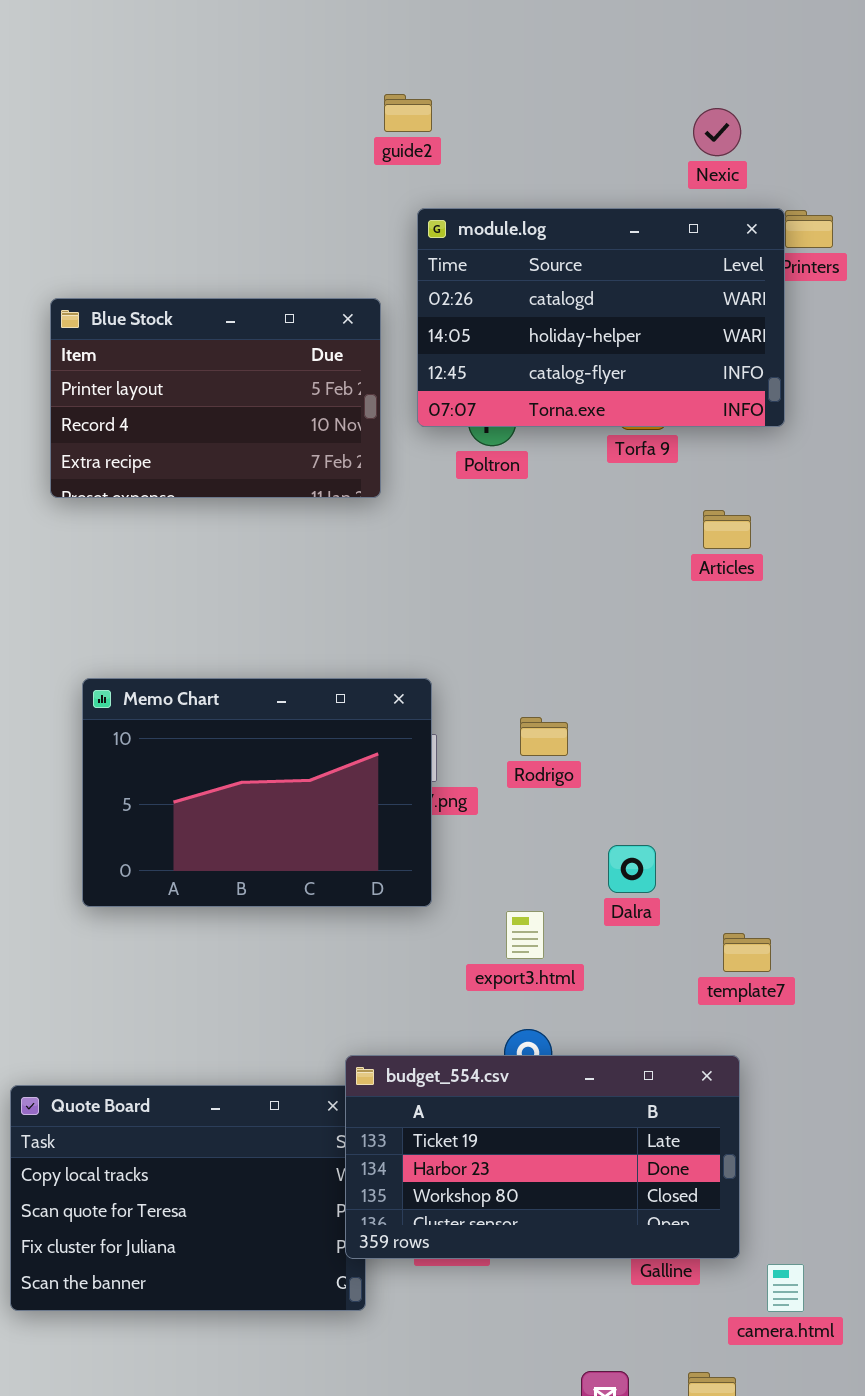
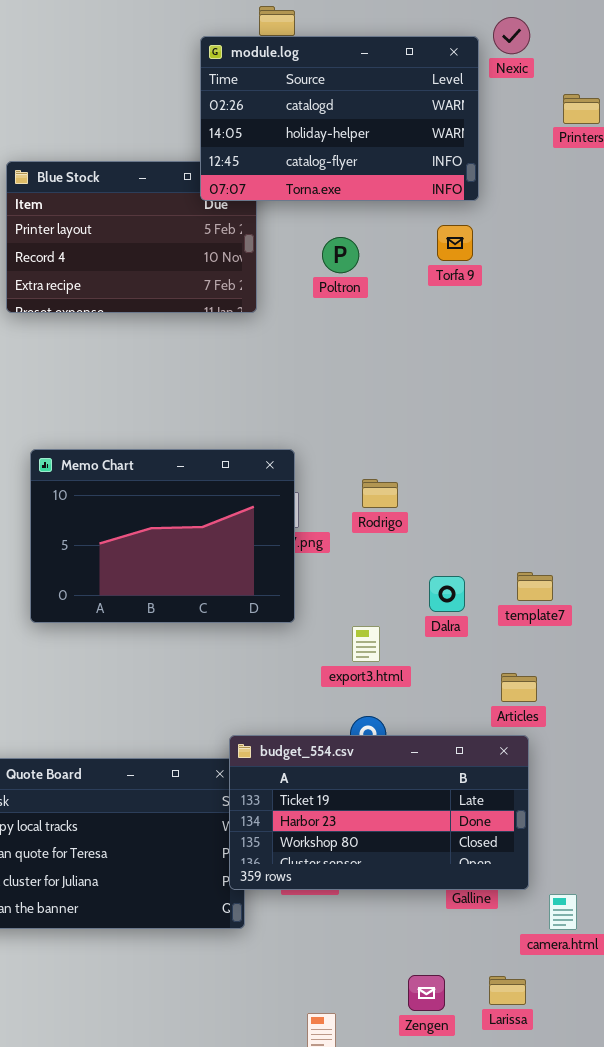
module.log: [417,208,785,427] -> [200,36,479,201], moved
Articles: [703,510,751,549] -> [501,673,537,702], moved
template7: [723,933,771,972] -> [517,572,553,601], moved

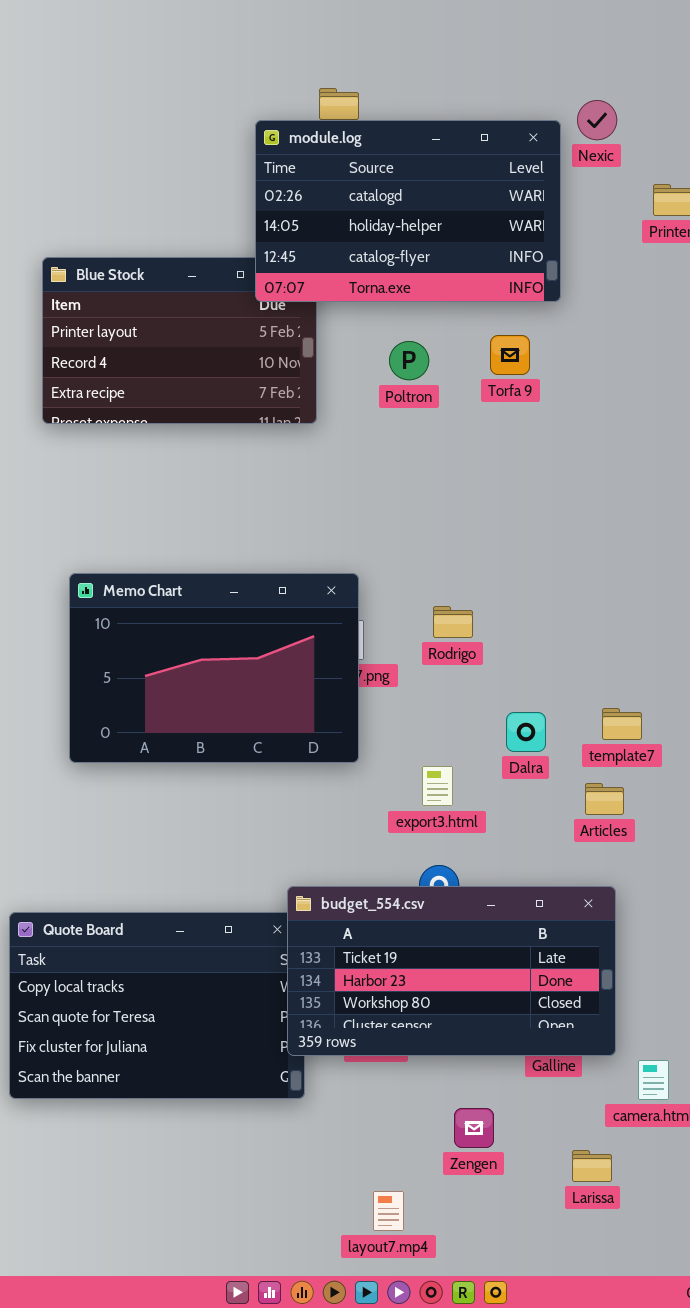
Torfa 9: [437,225,473,261] -> [490,335,530,375], moved
Articles: [501,673,537,702] -> [585,783,624,815], moved
Zengen: [408,975,445,1011] -> [454,1108,494,1148], moved

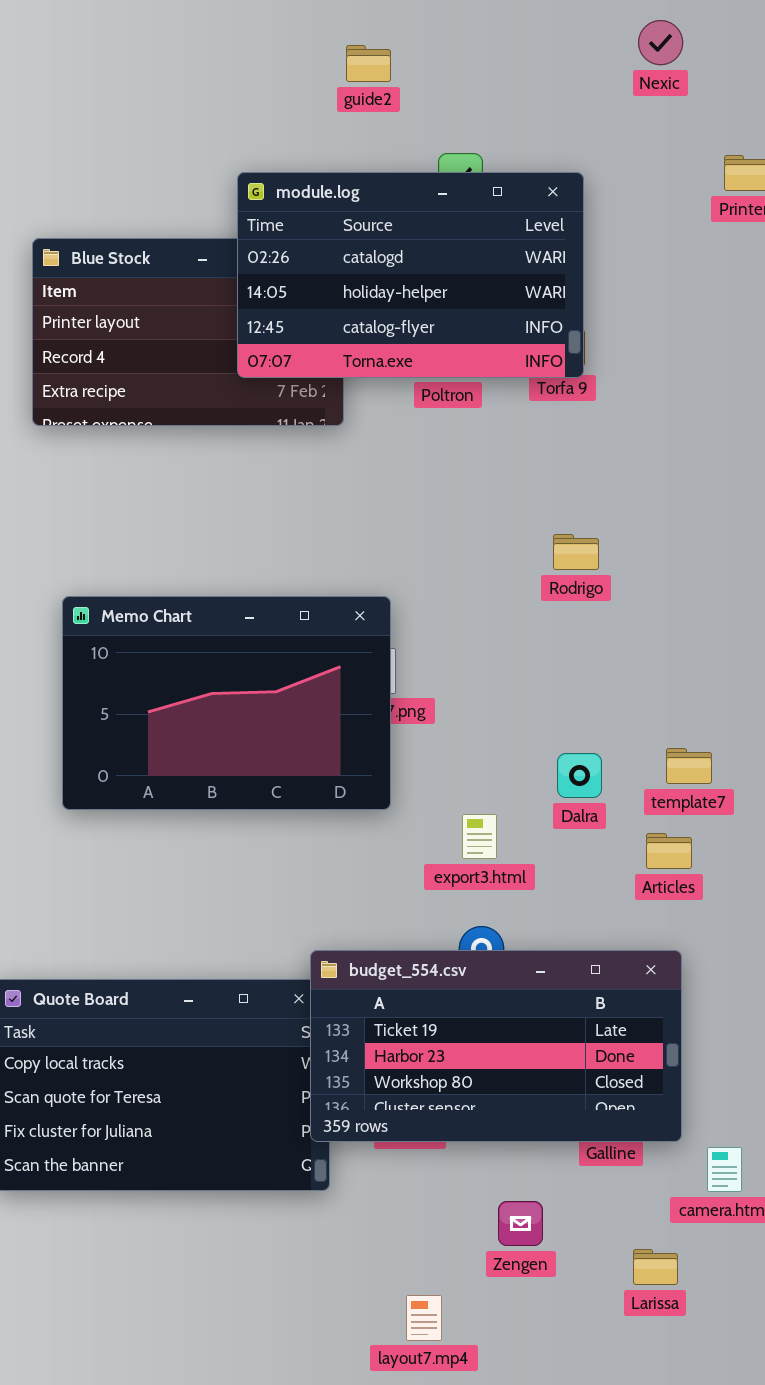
Nexic: [577,100,617,140] -> [638,20,683,65], moved
module.log: [255,120,561,302] -> [237,172,584,378], moved
Rodrigo: [433,606,473,638] -> [553,534,599,570], moved

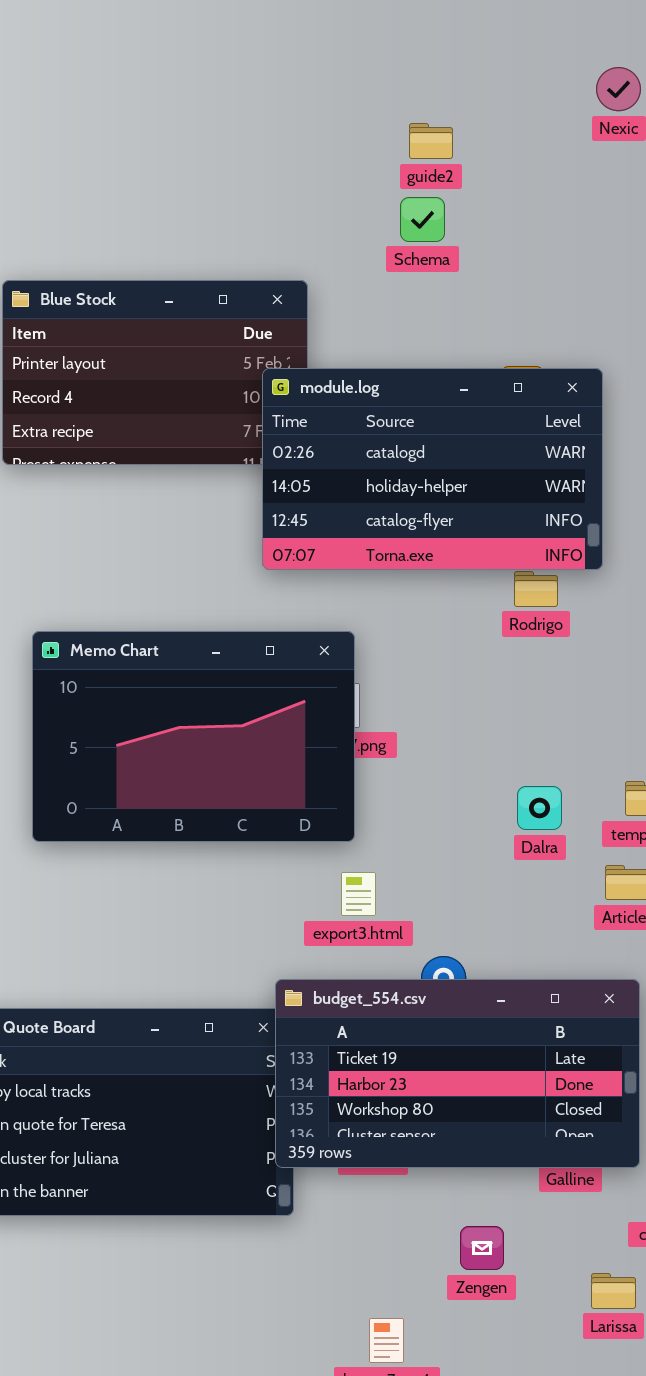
guide2: [346,45,391,82] -> [409,123,453,159], moved
module.log: [237,172,584,378] -> [262,368,603,570], moved
export3.html: [462,814,497,859] -> [341,872,376,916], moved

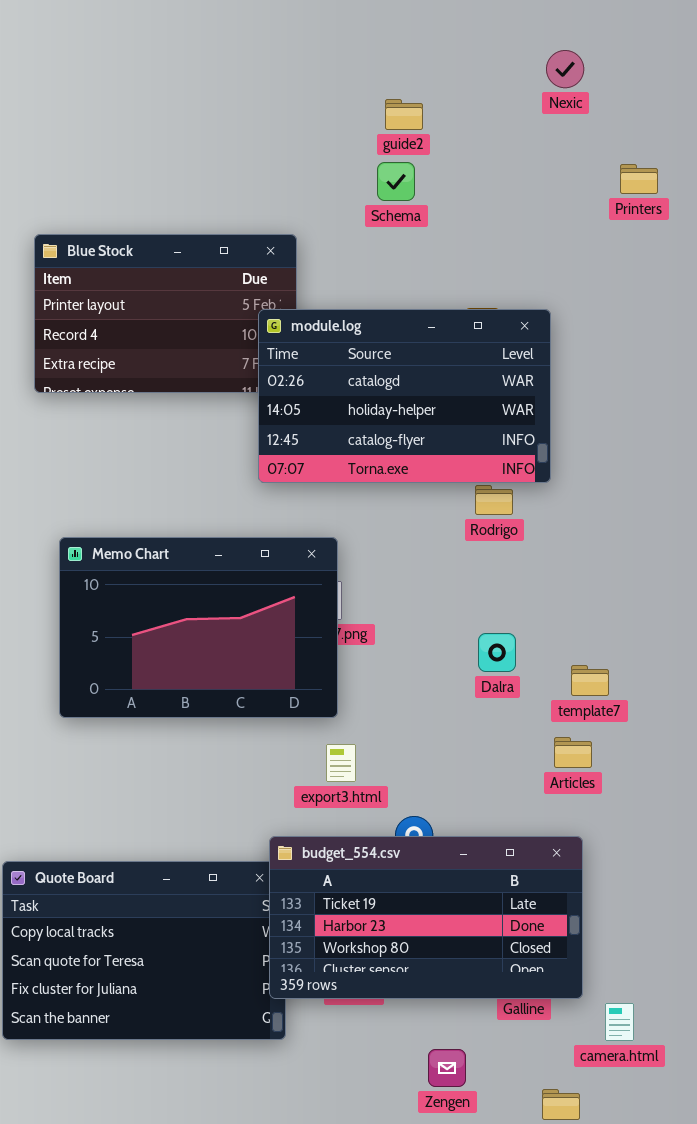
Dalra: [517,786,562,830] -> [478,633,516,672], moved

